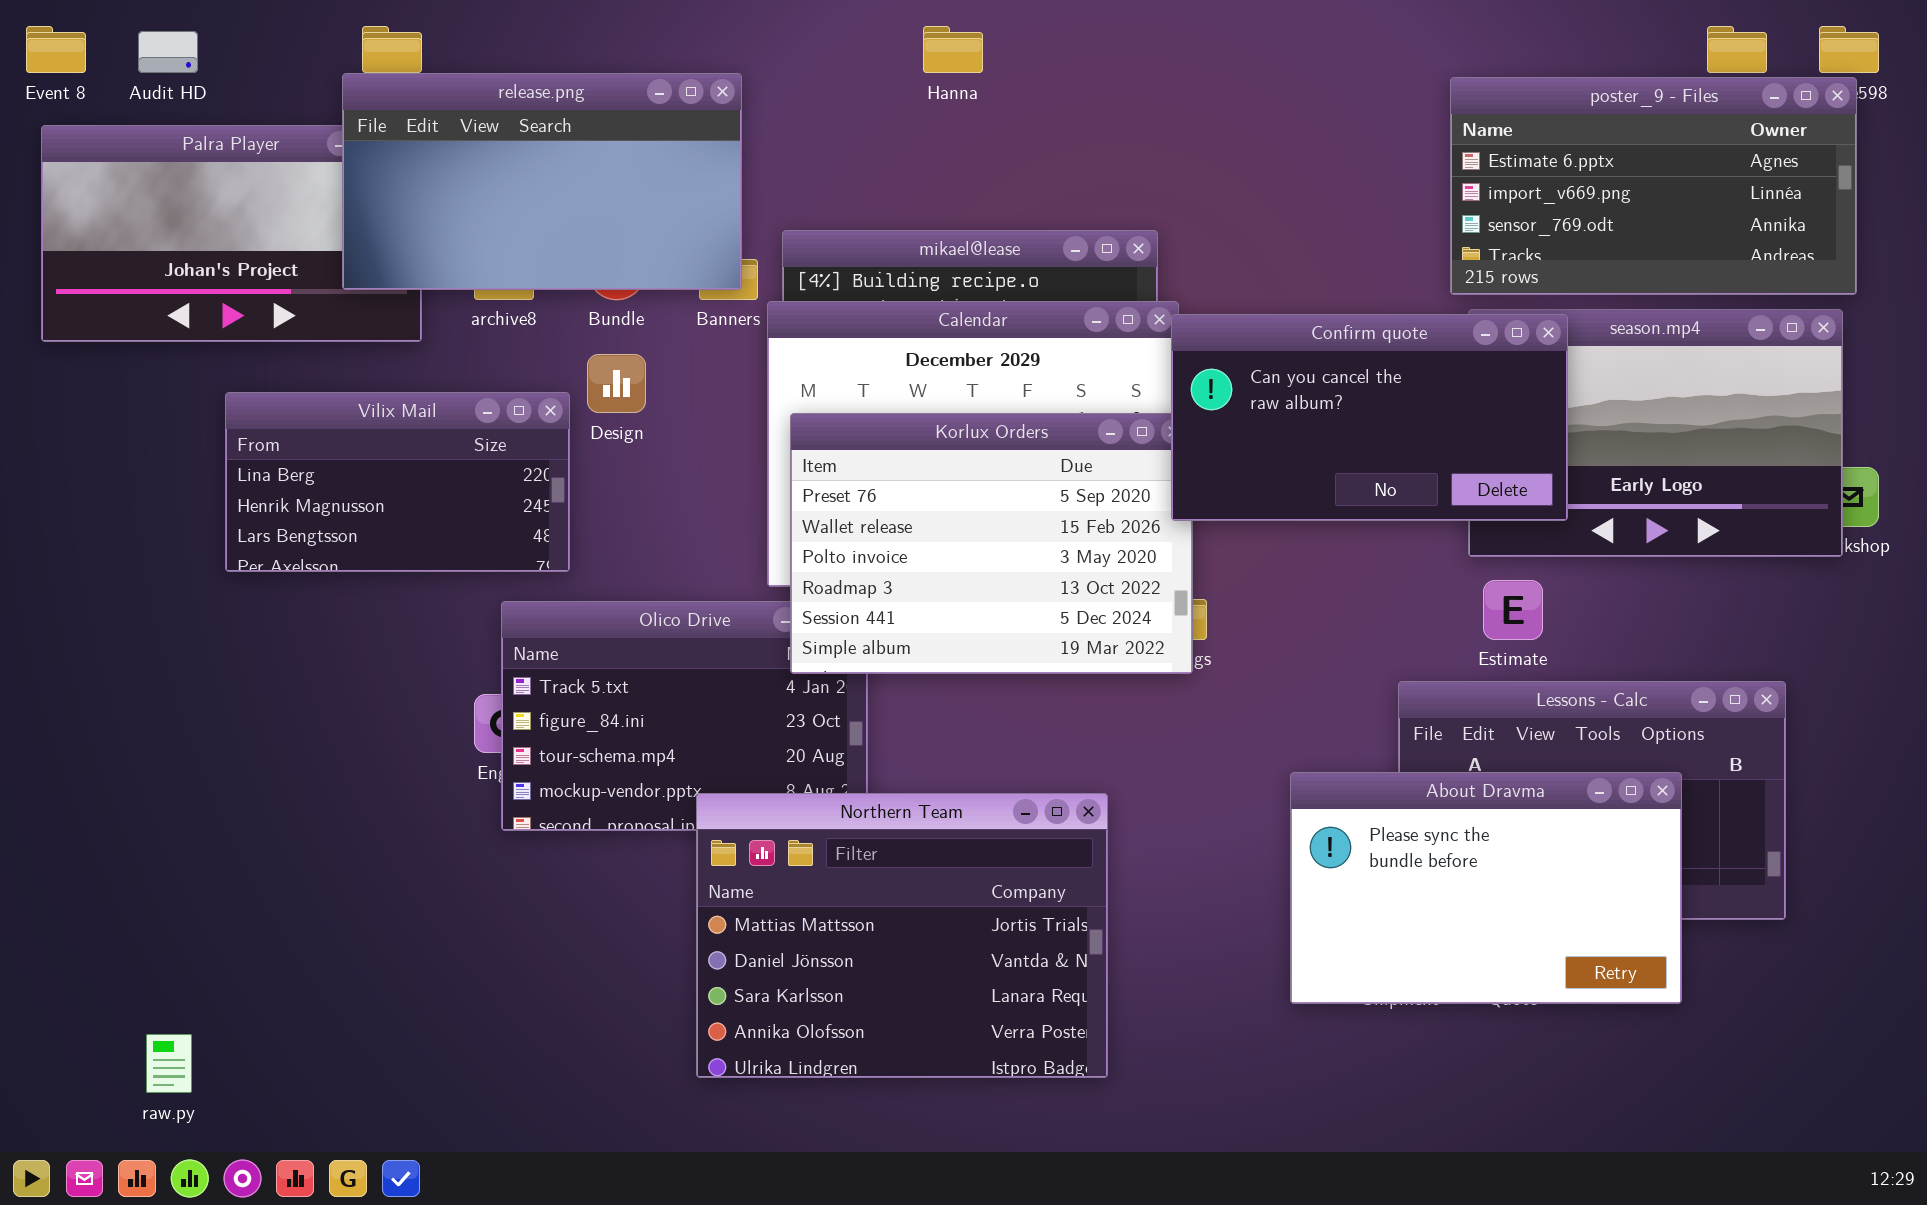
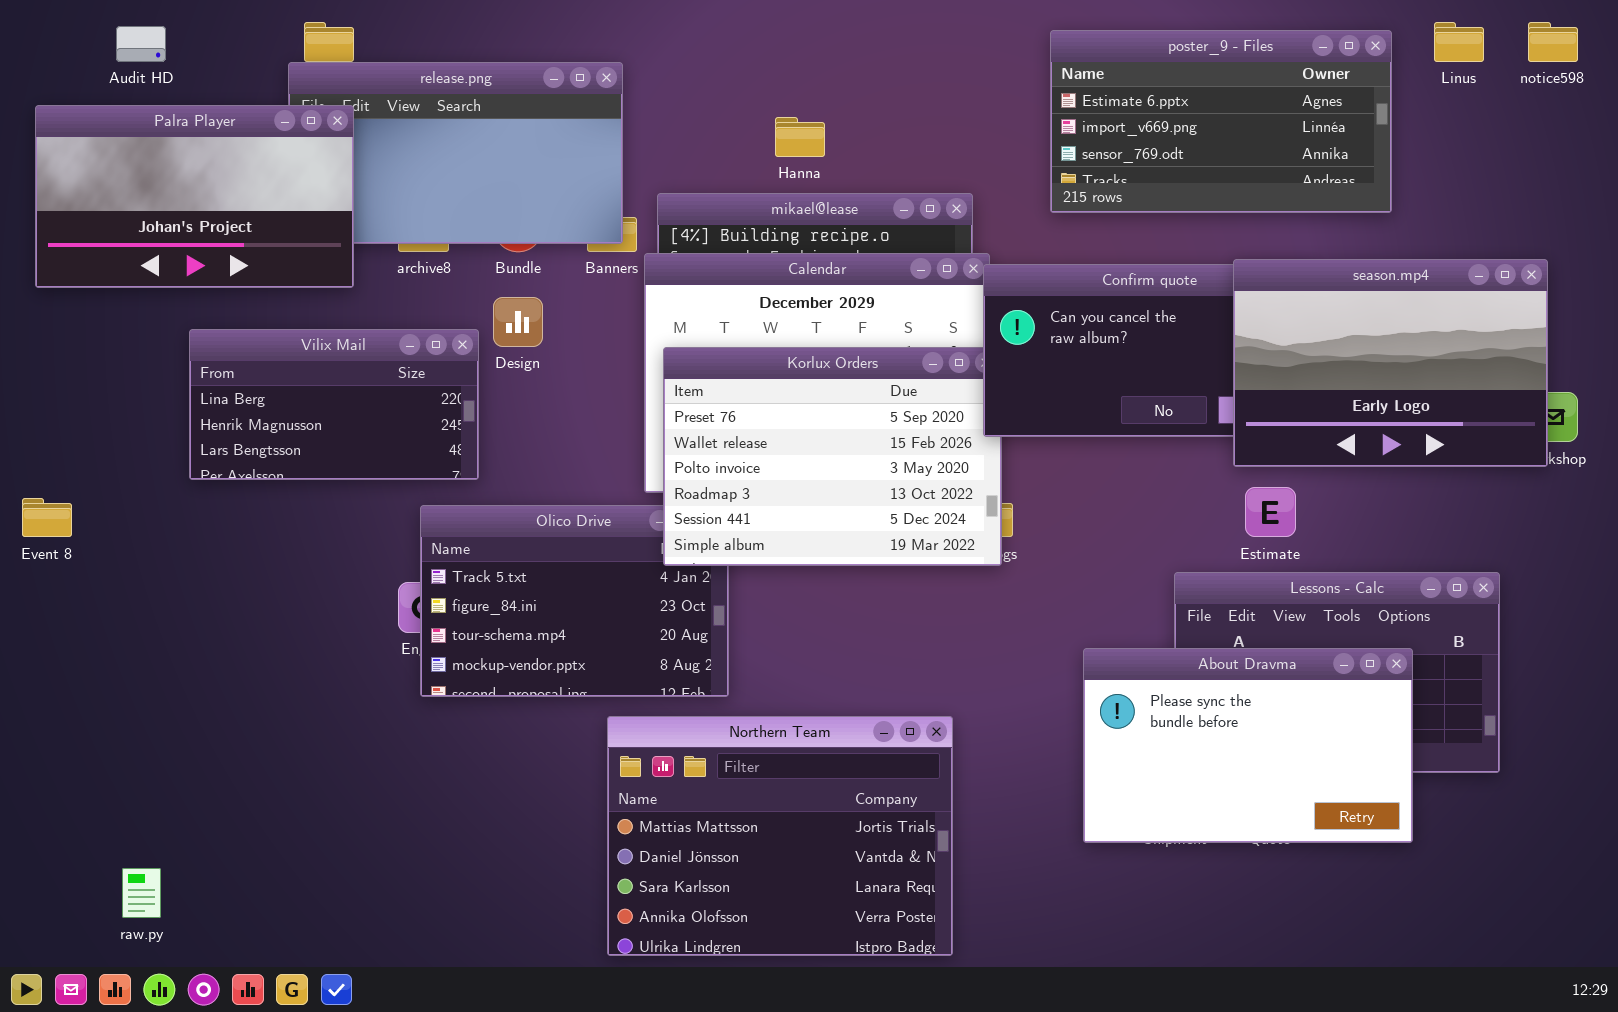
Event 8: [26,26,86,73] -> [22,498,72,537], moved
Hanna: [923,26,983,73] -> [775,117,825,157], moved
poster_9 - Files: [1450,77,1857,295] -> [1050,30,1392,213], moved
Palra Player: [41,125,422,342] -> [35,105,354,288], raised
season.mp4: [1468,309,1843,557] -> [1233,259,1548,467], raised
Northern Team: [696,793,1108,1078] -> [607,716,953,956], moved

